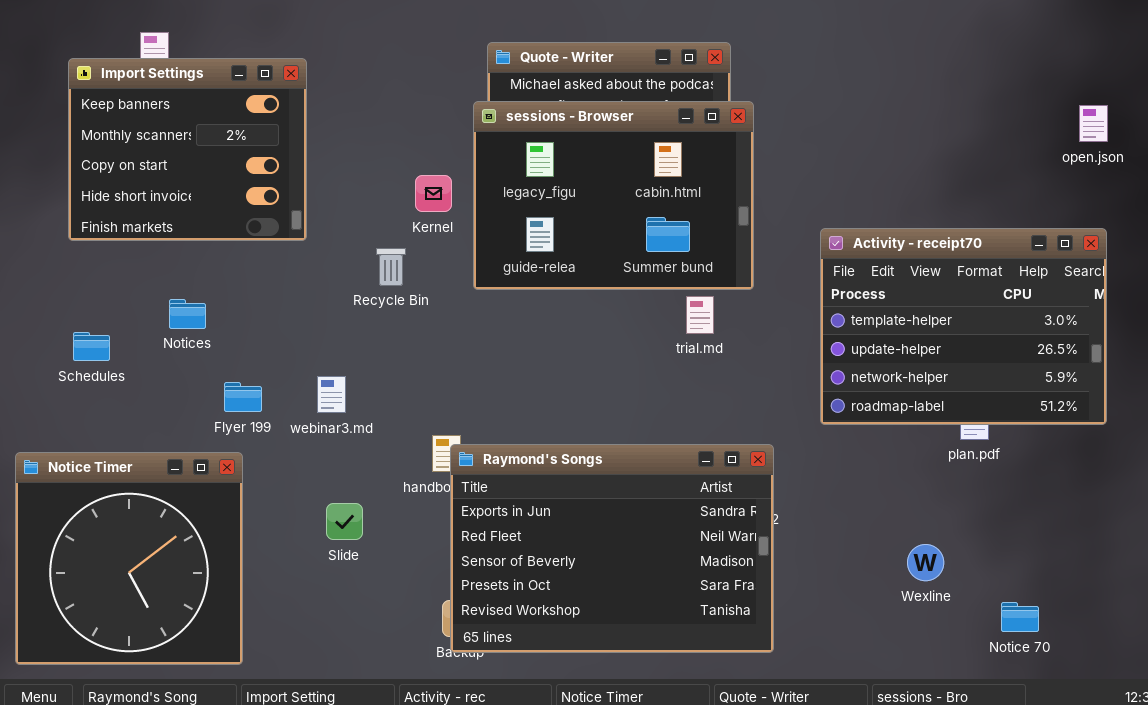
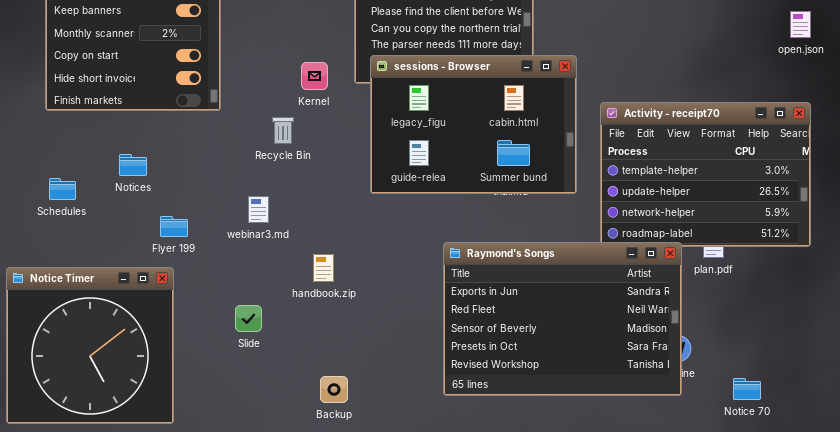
sessions - Browser: [473,101,754,290] -> [370,55,577,194], moved
webinar3.md: [317,376,346,413] -> [248,196,269,223], moved
Raymond's Songs: [450,444,774,653] -> [443,242,682,396], moved

